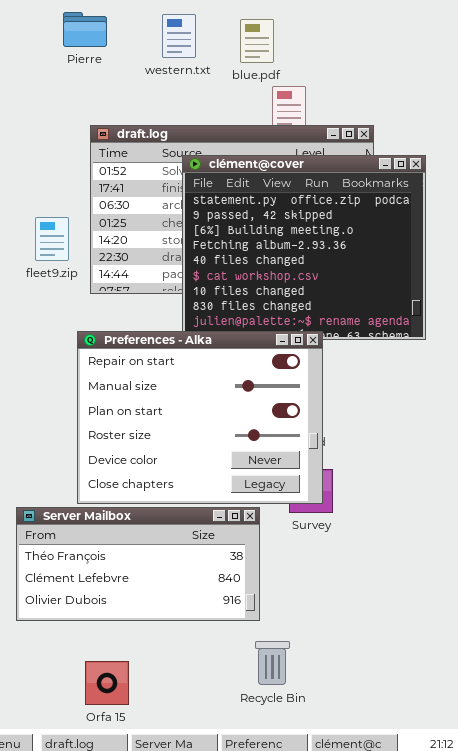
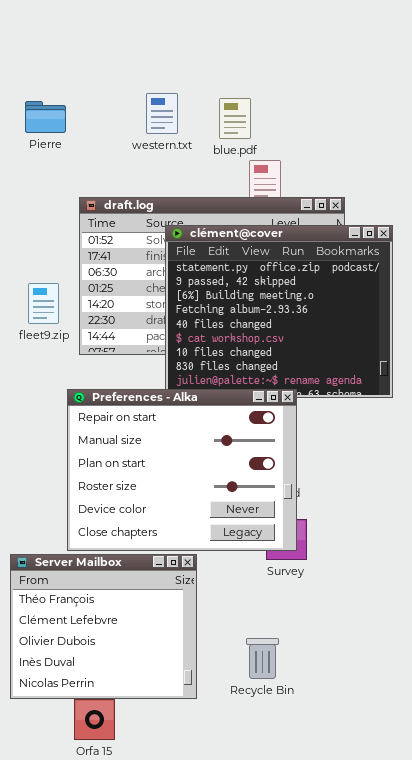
Pierre: [63,12,107,47] -> [25,101,66,133], moved
Server Mailbox: [16,507,260,621] -> [10,554,197,699], resized
Recycle Bin: [255,641,290,685] -> [246,638,279,679], moved

